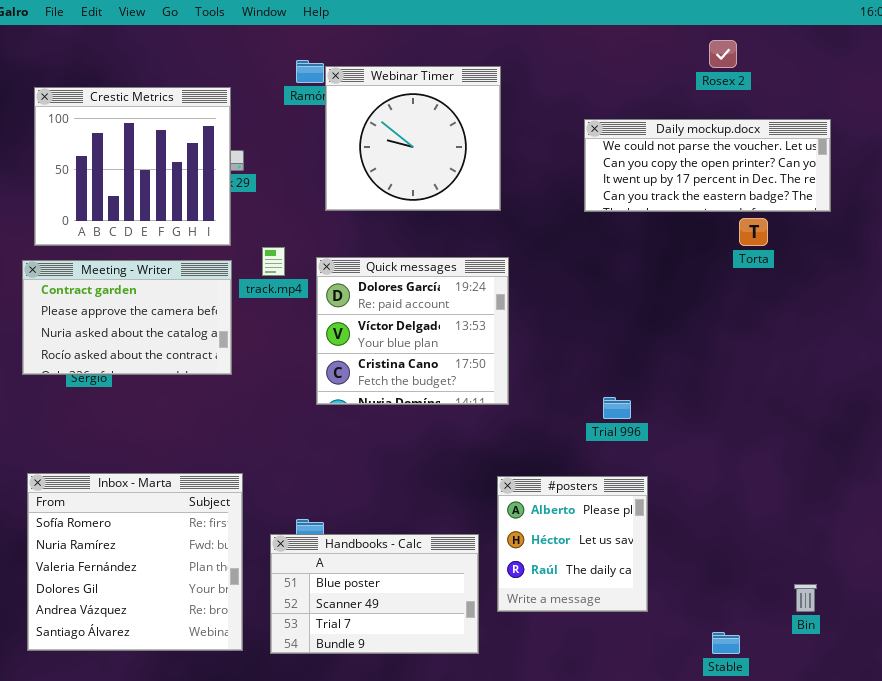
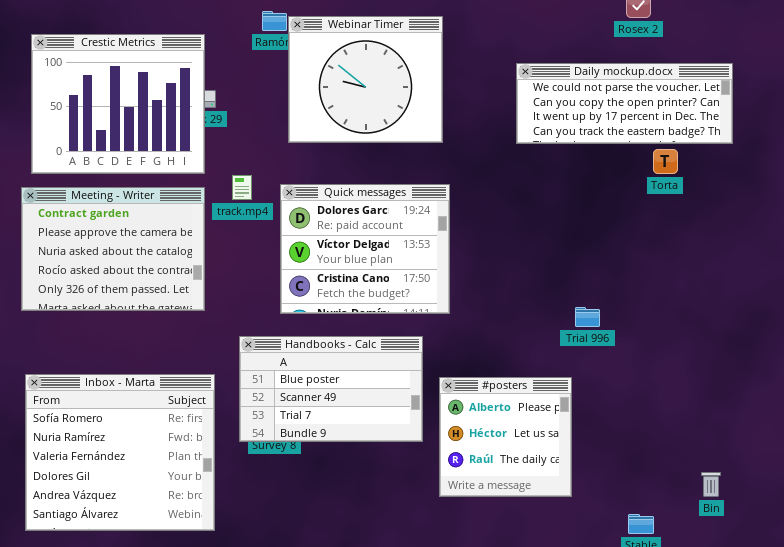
Meeting - Writer: [22,260,232,375] -> [21,187,205,311], resized
Trial 996: [603,397,631,419] -> [575,307,600,327], moved
Handbooks - Calc: [270,534,479,654] -> [239,336,423,442], moved

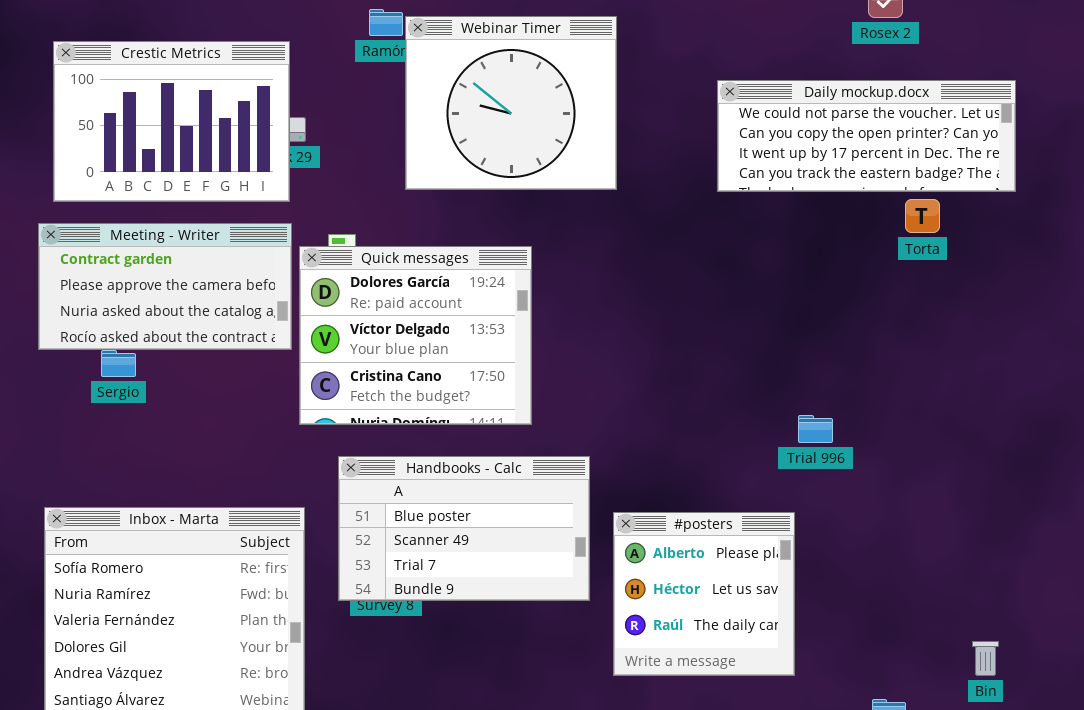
Crestic Metrics: [31,34,205,174] -> [53,41,290,202], resized
Quick messages: [280,184,450,314] -> [299,246,532,425], moved
Meeting - Writer: [21,187,205,311] -> [38,223,292,350], moved, resized

